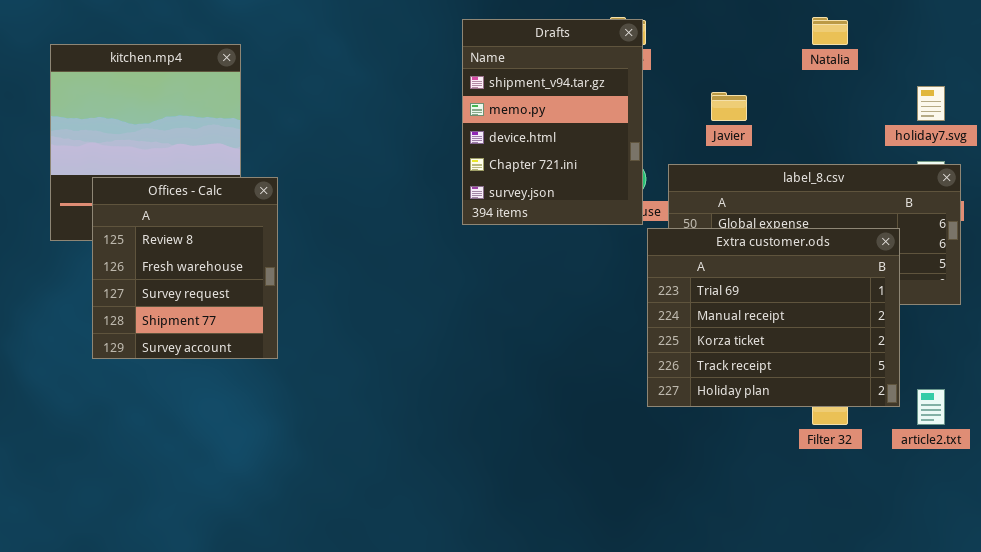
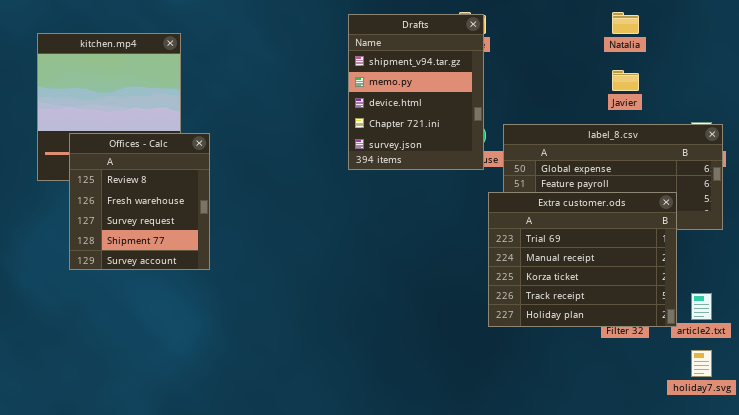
holiday7.svg: [917,86,945,121] -> [691,350,712,377], moved
Javier: [711,92,747,121] -> [612,70,639,91], moved
Extra customer.ods: [647,228,900,407] -> [488,192,677,327], moved

